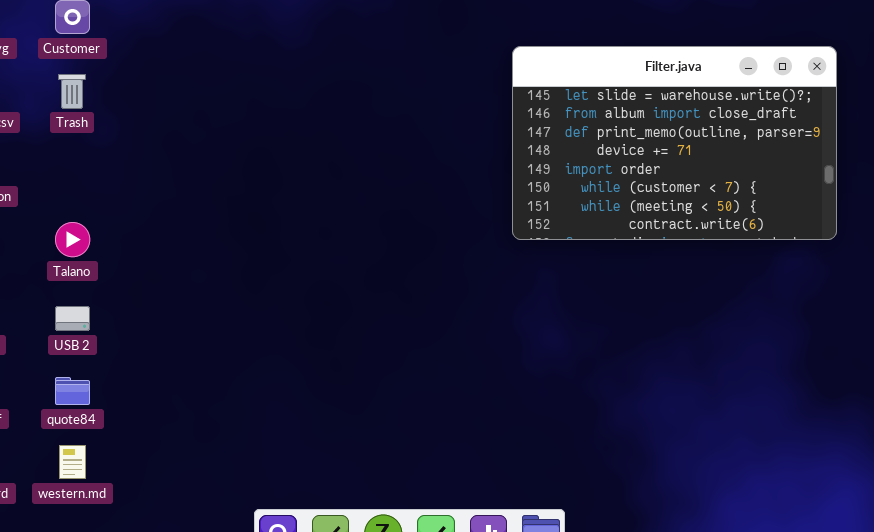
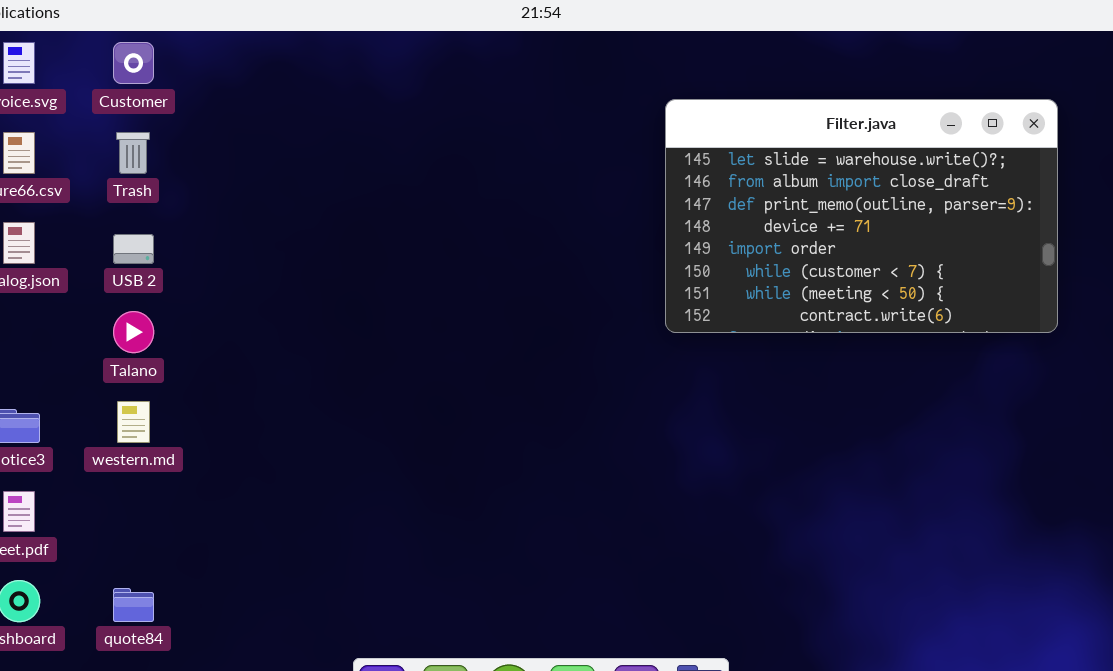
USB 2: [55,306,90,331] -> [113,234,154,264], moved
quote84: [55,377,90,405] -> [113,588,154,622], moved
western.md: [59,445,86,479] -> [117,401,150,443], moved

